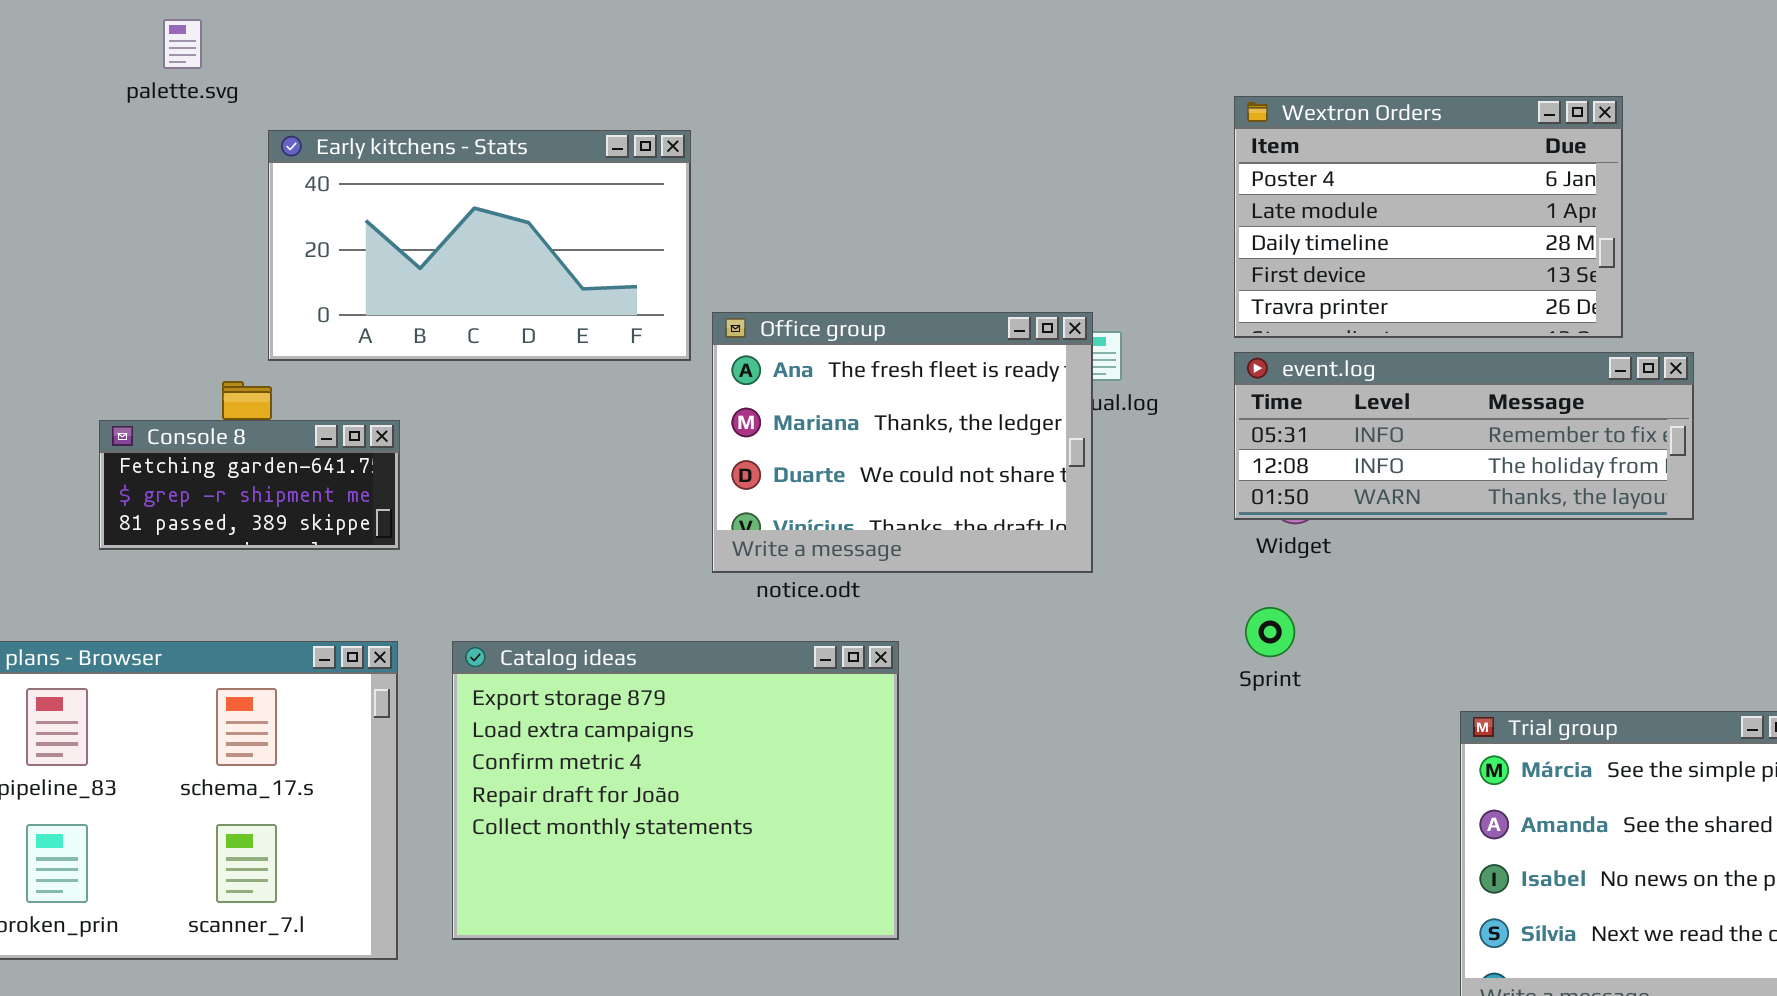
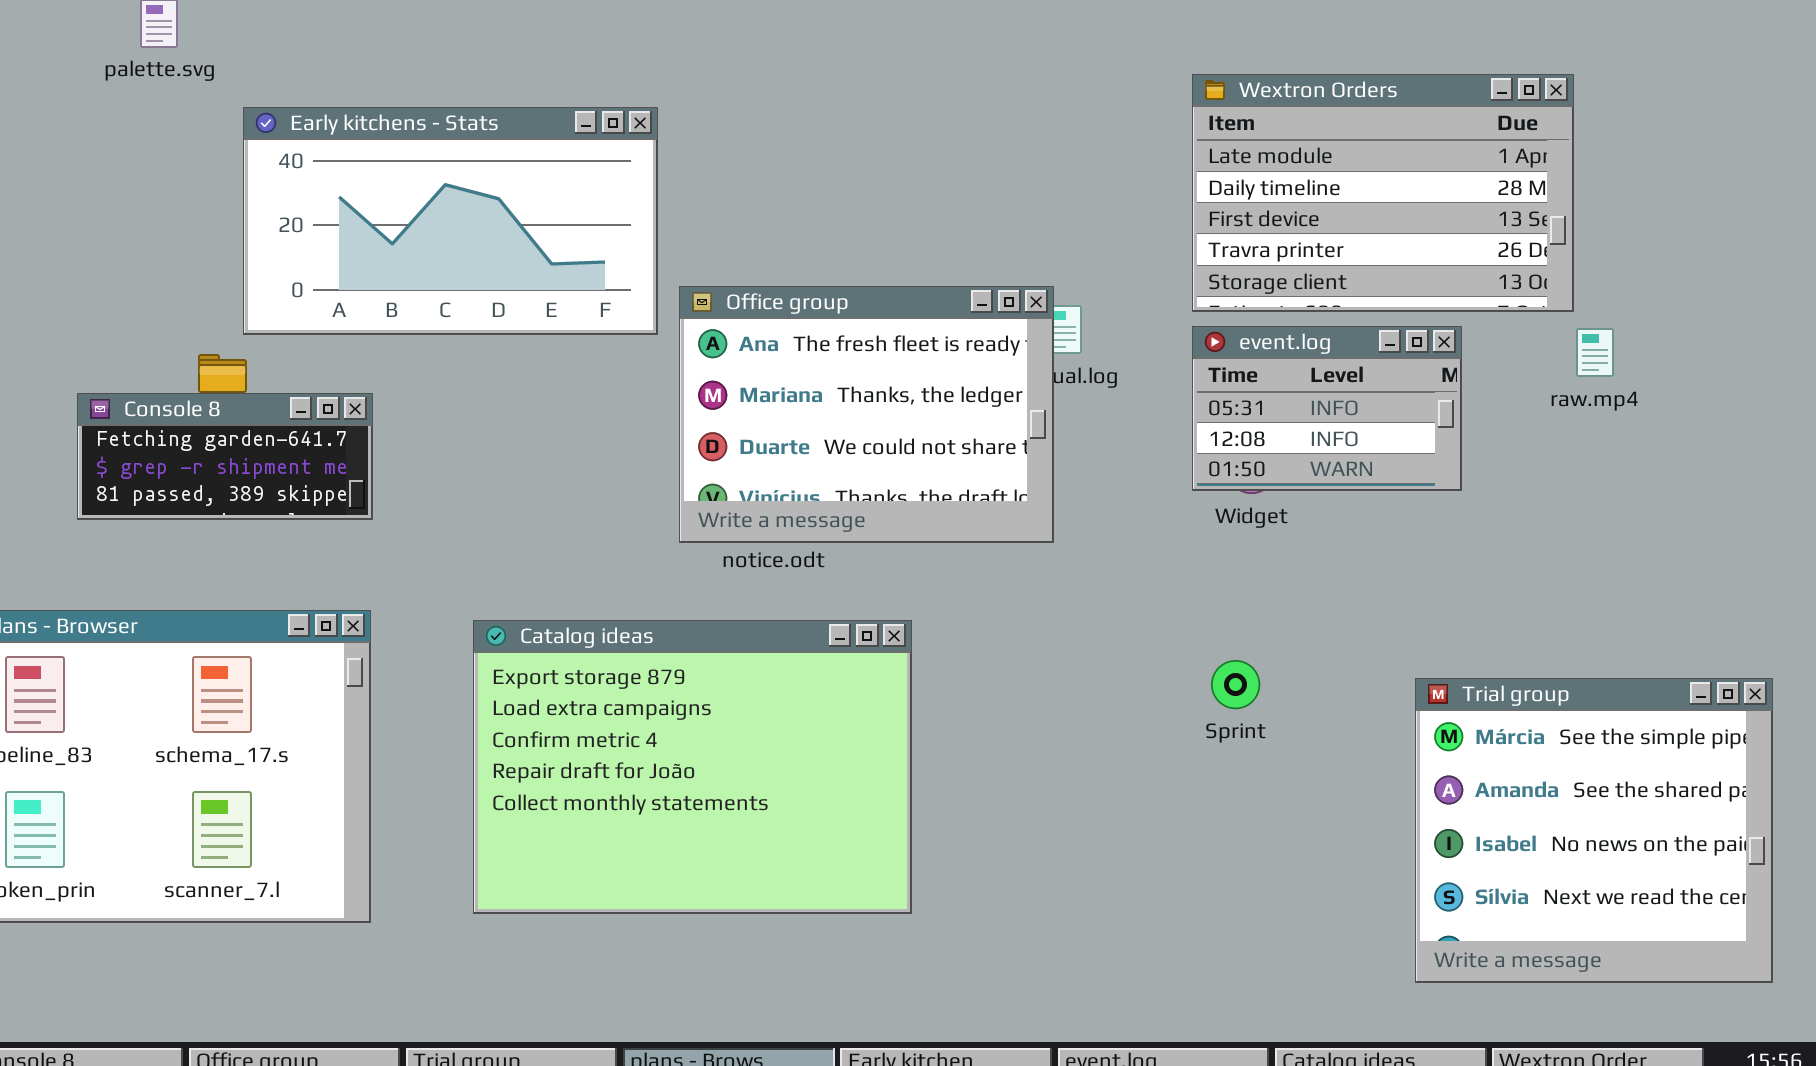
Wextron Orders: [1234,96,1623,338] -> [1192,74,1574,312], scrolled down 1 row
event.log: [1234,352,1694,520] -> [1192,326,1462,491], resized
Sprint: [1245,607,1295,657] -> [1211,660,1260,709], moved
Catalog ideas: [452,641,899,940] -> [473,620,912,914], moved

